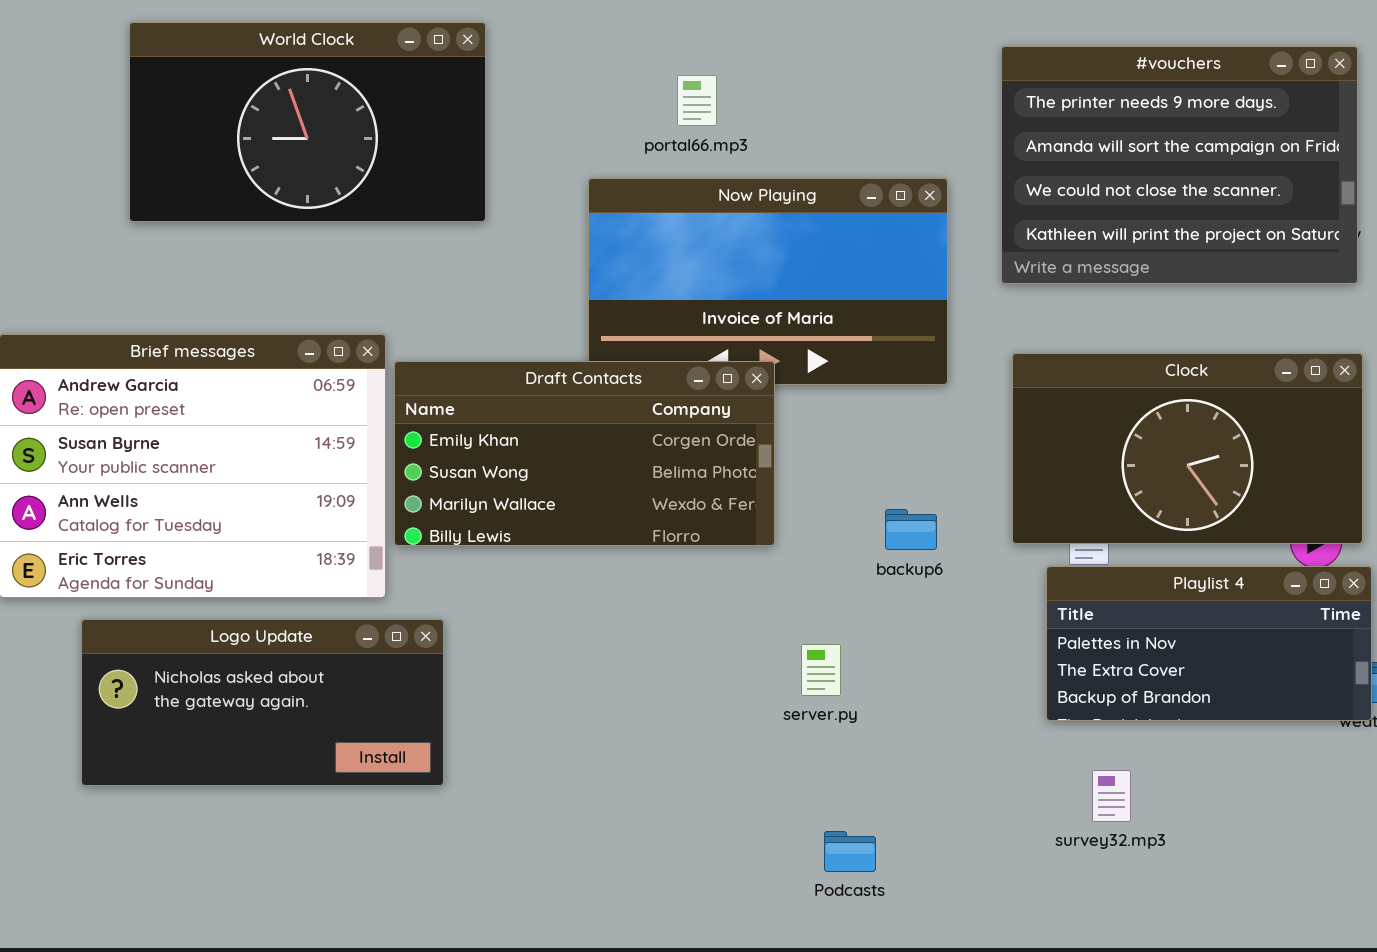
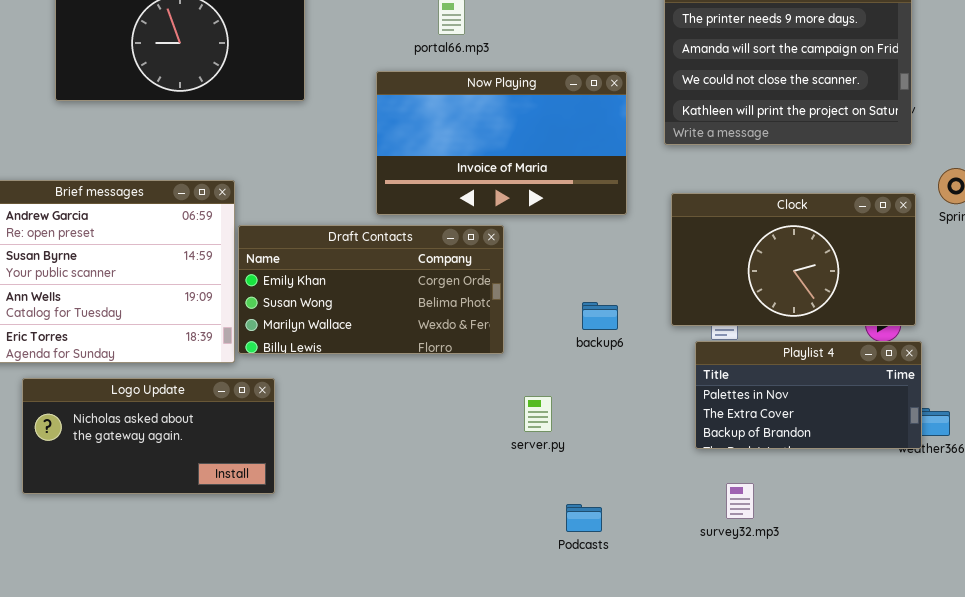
Draft Contacts: [394,361,775,546] -> [238,225,504,354], moved
Podcasts: [824,831,876,872] -> [566,504,602,532], moved

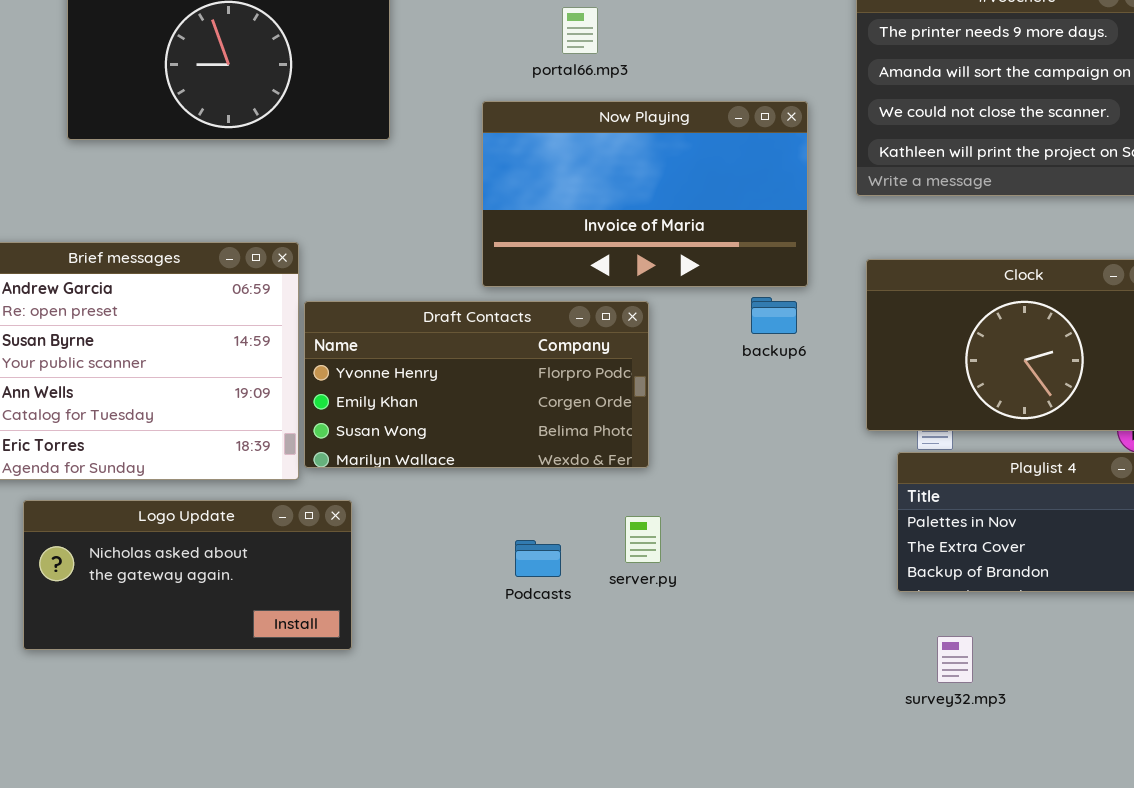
Draft Contacts: [238,225,504,354] -> [304,301,649,468], scrolled up 1 row
backup6: [582,302,618,330] -> [751,297,797,334], moved
server.py: [524,396,552,432] -> [625,516,661,563], moved
Podcasts: [566,504,602,532] -> [515,540,561,577], moved

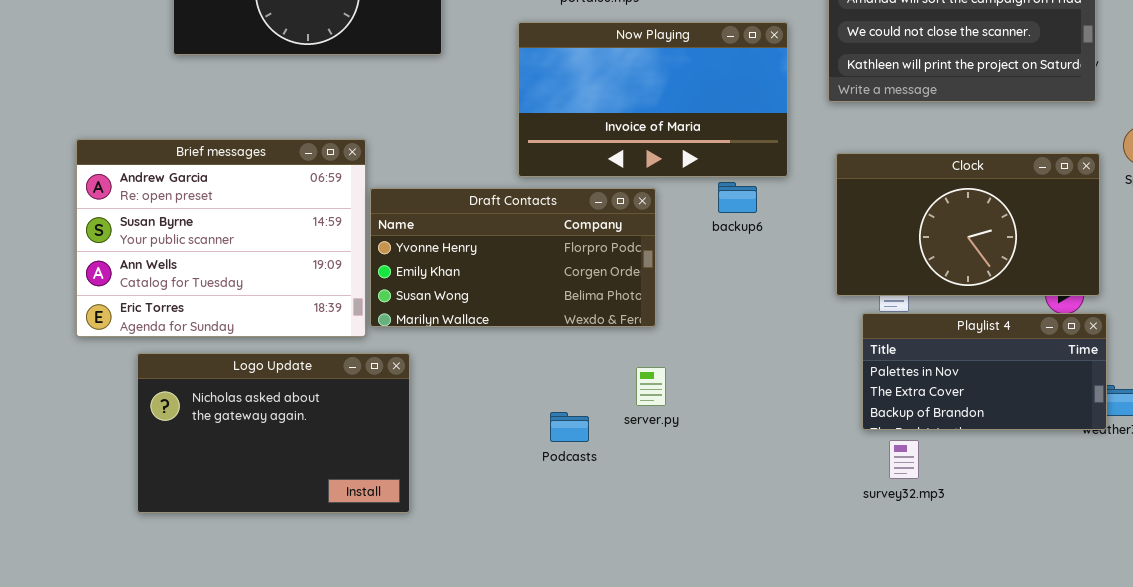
backup6: [751,297,797,334] -> [718,182,757,213], moved
Logo Update: [23,500,352,650] -> [137,353,410,513], resized
Podcasts: [515,540,561,577] -> [550,412,589,442], moved
survey32.mp3: [937,636,973,683] -> [889,440,919,479], moved

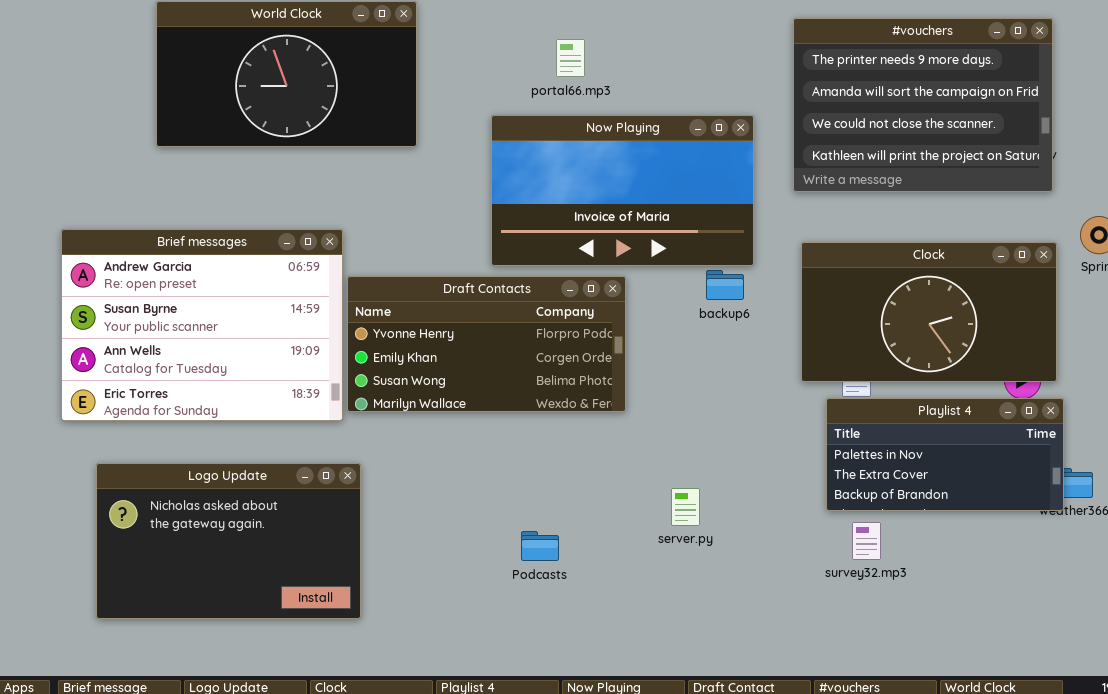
backup6: [718,182,757,213] -> [706,270,744,300], moved
Logo Update: [137,353,410,513] -> [96,463,361,619], moved
server.py: [636,367,666,406] -> [671,488,700,526], moved
Podcasts: [550,412,589,442] -> [521,531,559,561], moved

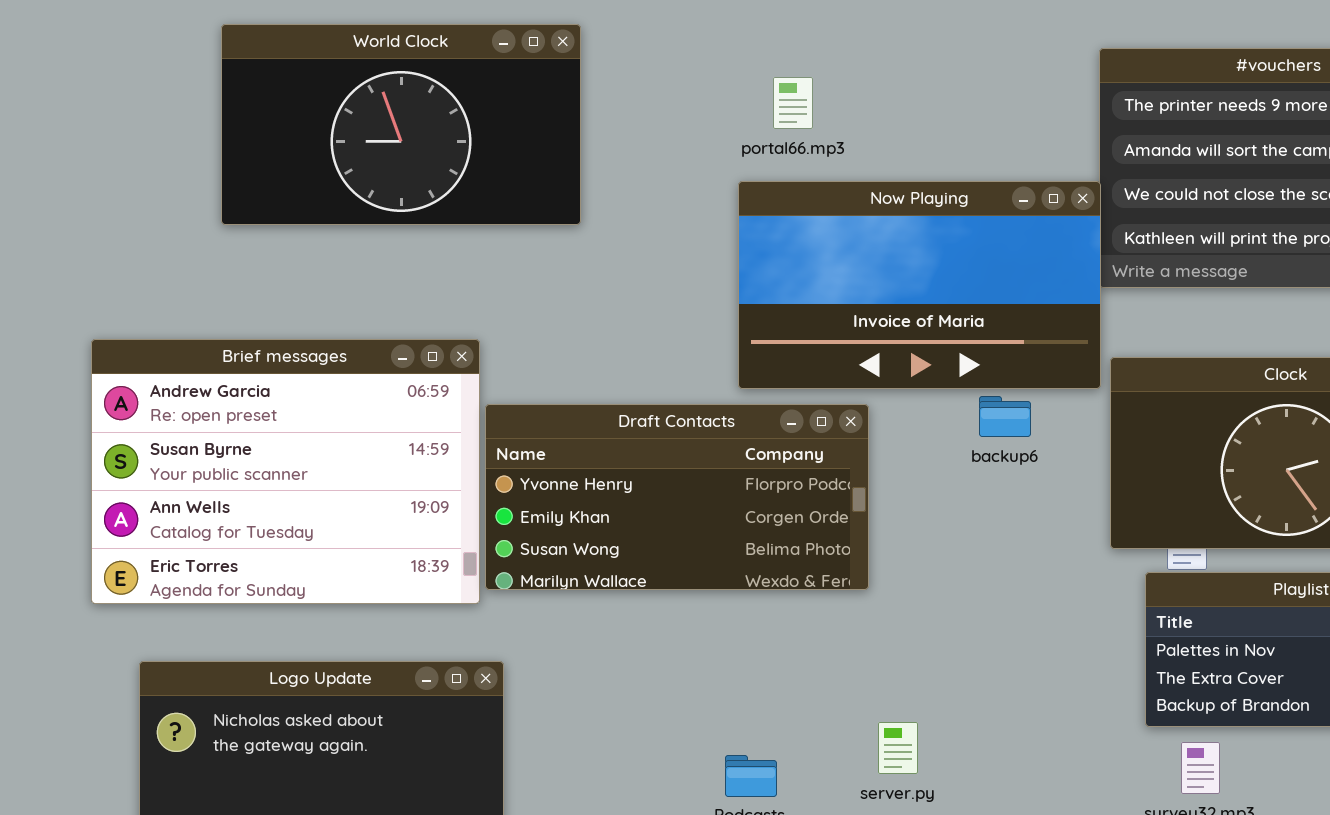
Now Playing: [491,115,754,266] -> [738,181,1101,389], moved
server.py: [671,488,700,526] -> [878,722,918,774], moved

